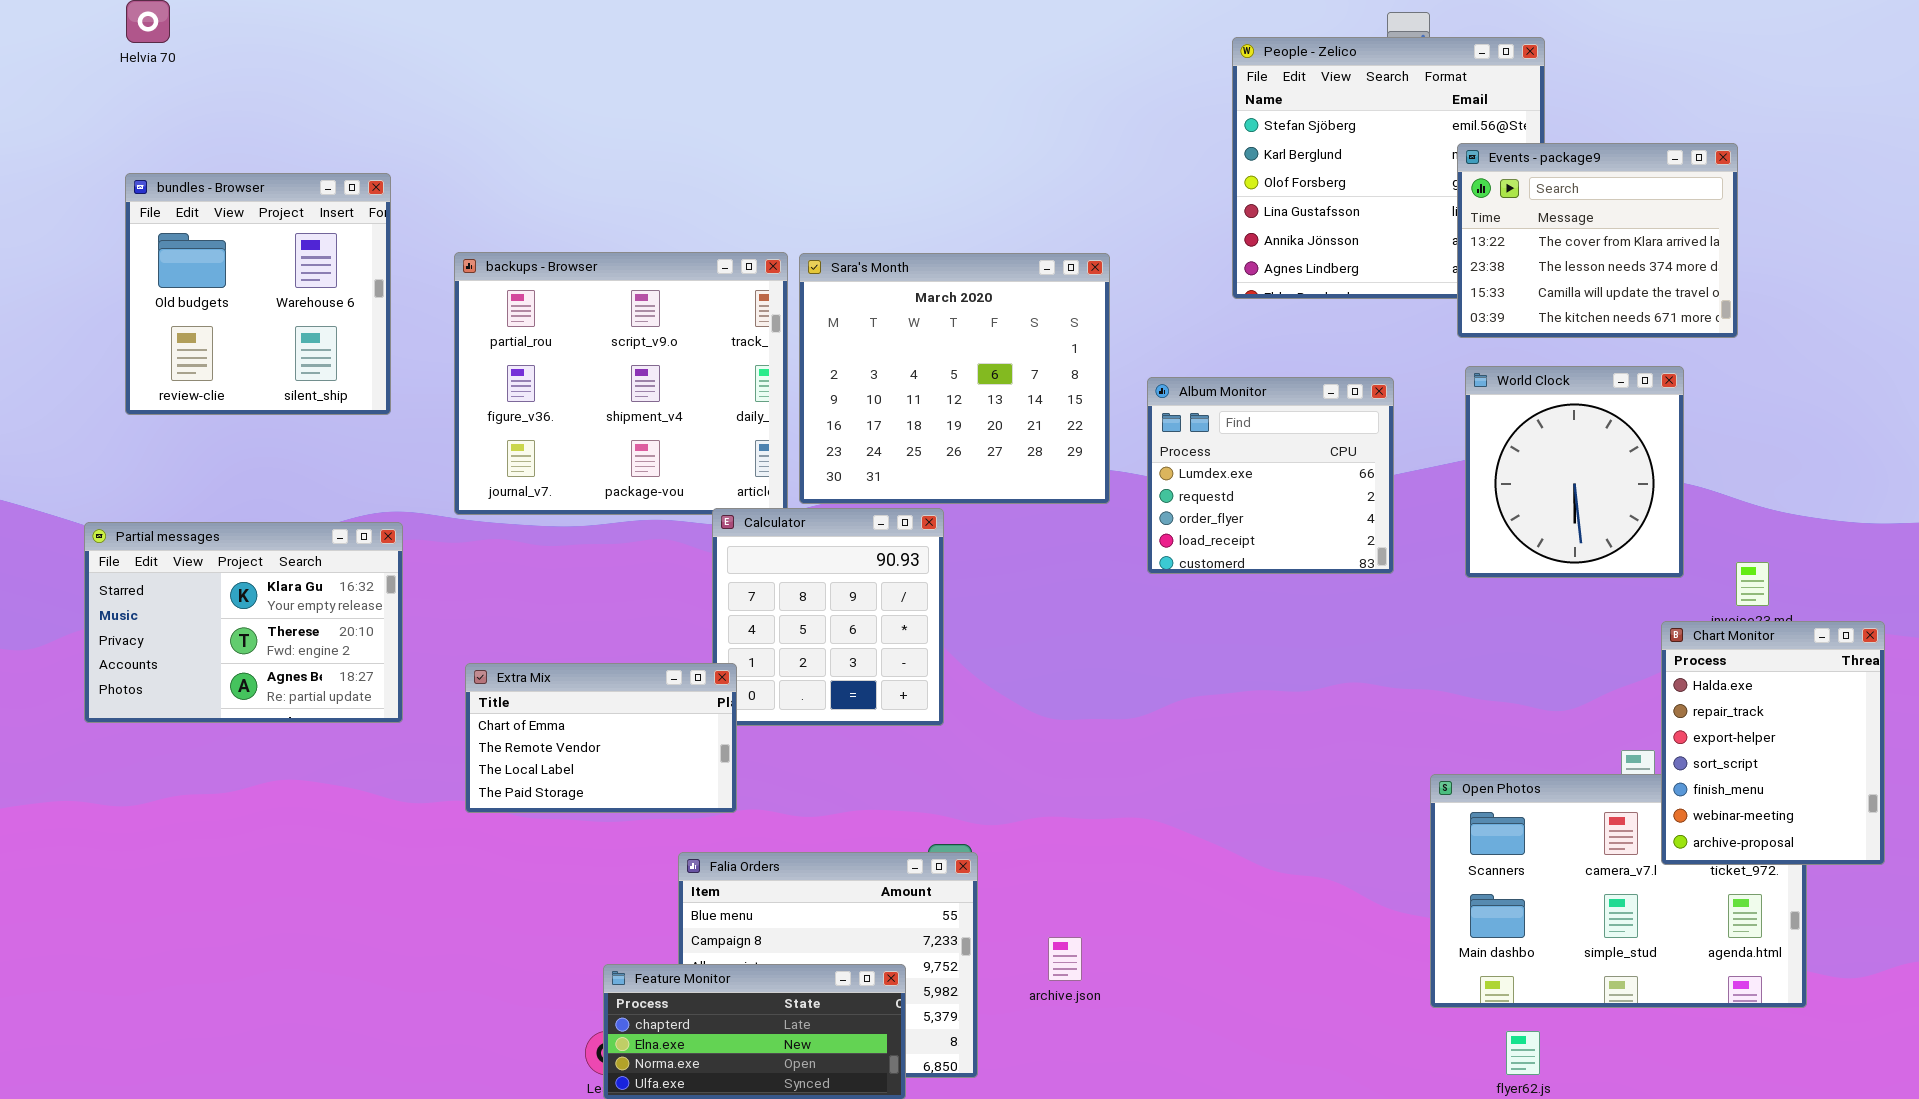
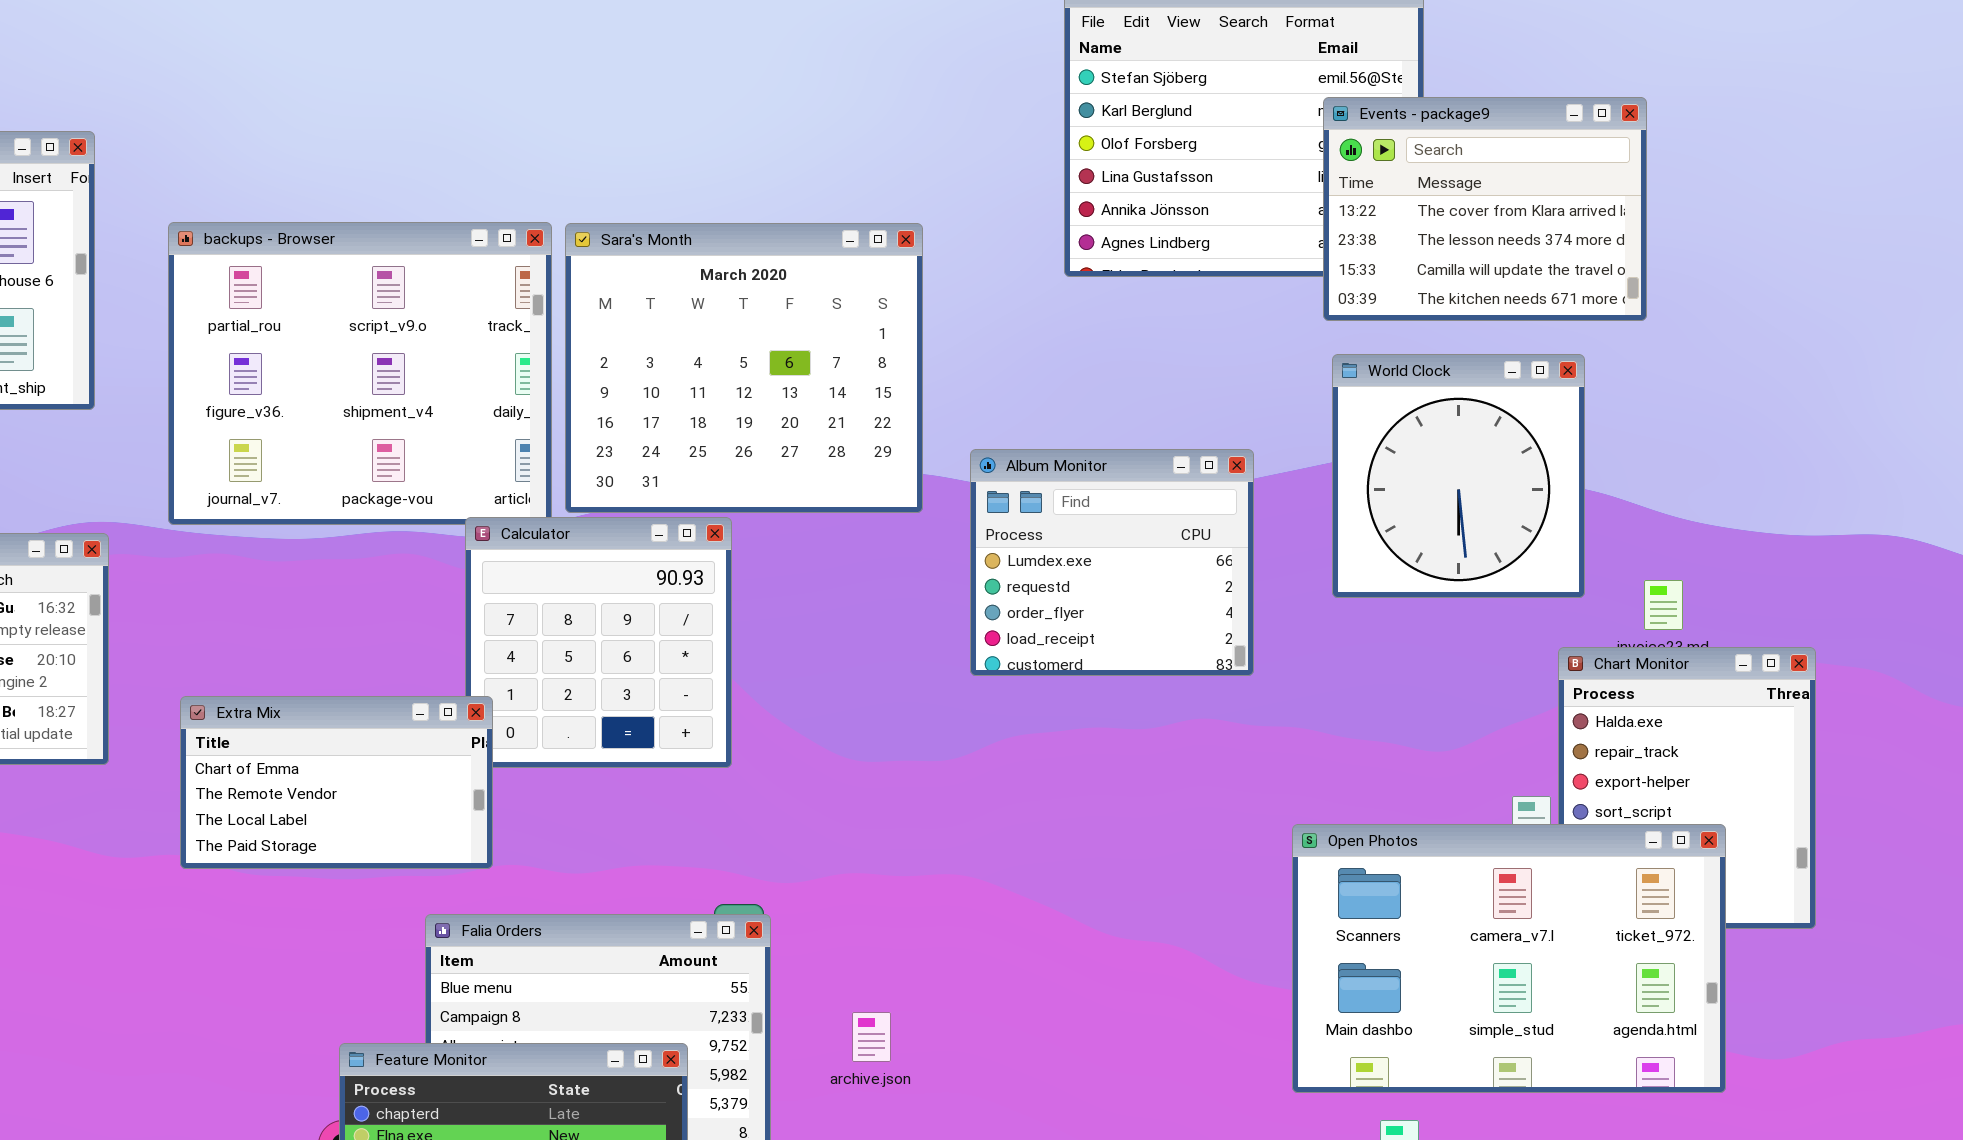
Album Monitor: [1147,377,1394,574] -> [970,449,1254,676], moved
Open Photos: [1430,774,1807,1008] -> [1292,824,1726,1093], raised

